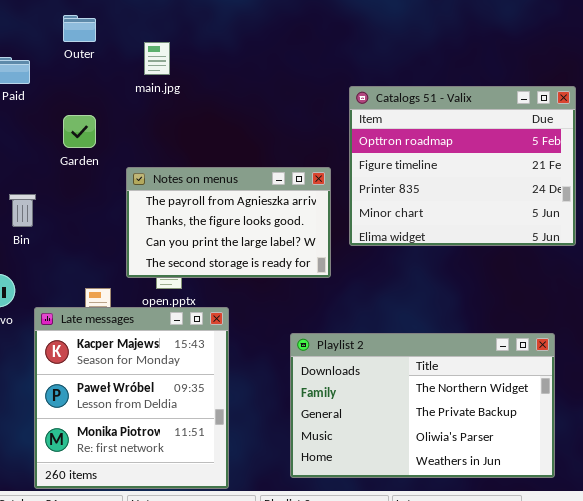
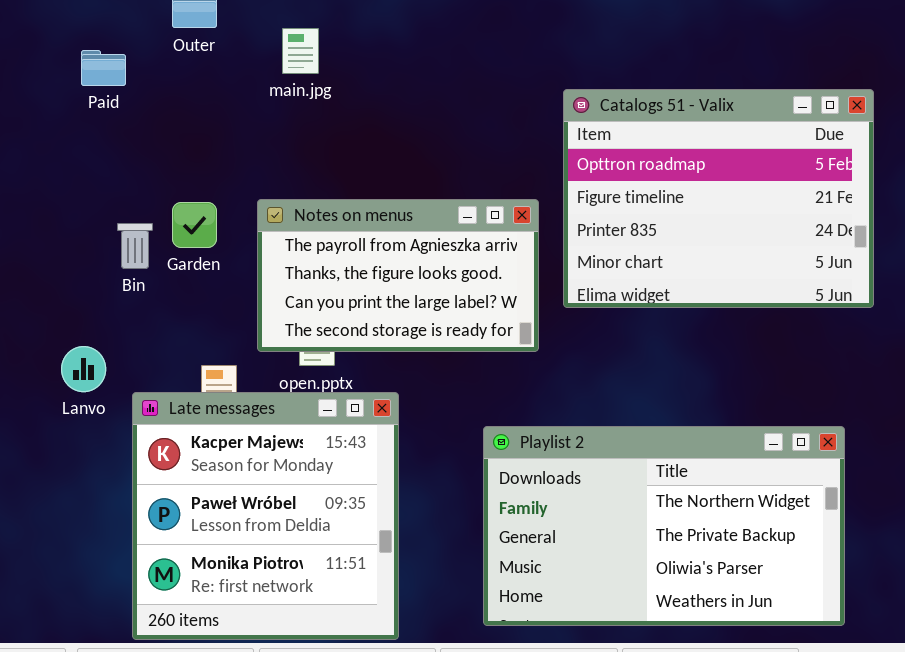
Garden: [63,115,96,148] -> [172,202,217,248], moved
Bin: [9,194,36,227] -> [117,223,153,269], moved

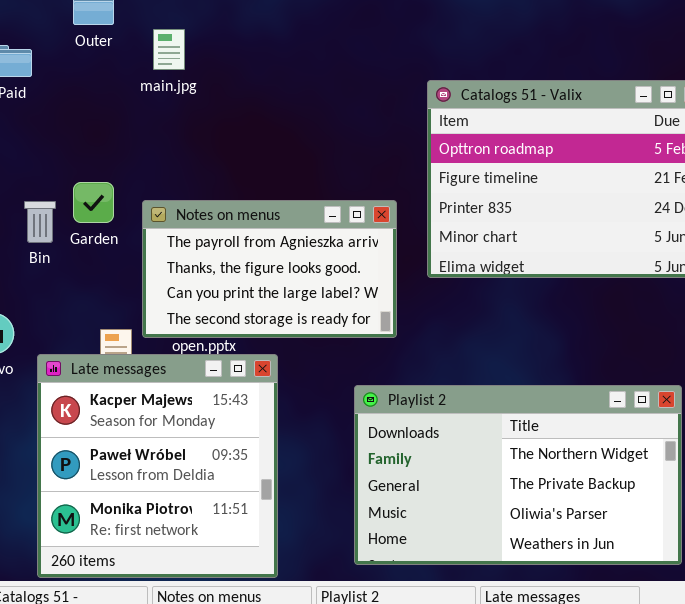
main.jpg: [282,28,319,74] -> [153,29,185,70], moved
Notes on menus: [257,199,539,352] -> [142,200,397,338], moved

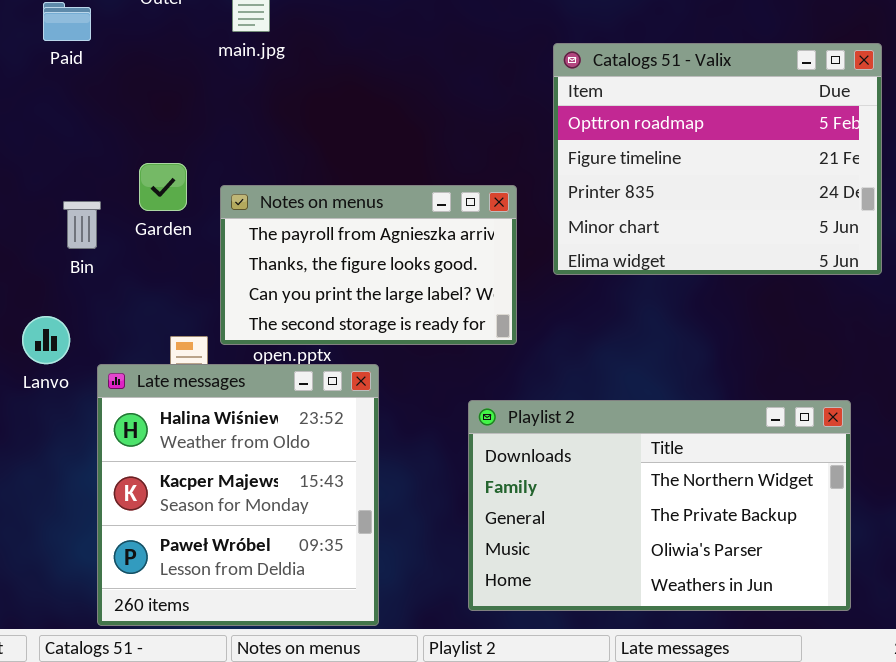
Bin: [24,201,56,243] -> [63,201,101,249], moved
Late messages: [37,354,278,578] -> [97,364,379,626], scrolled up 1 row

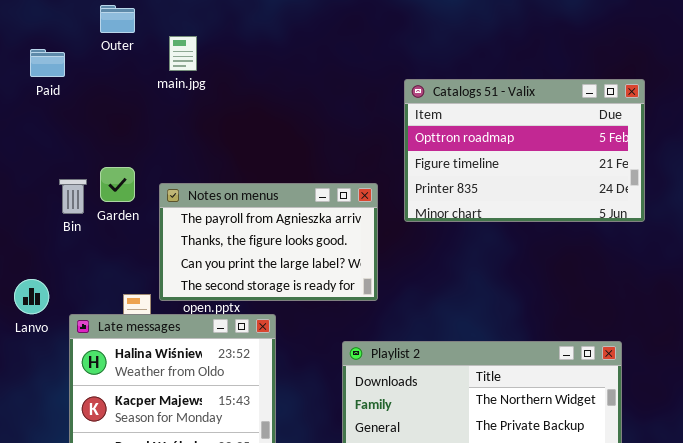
Catalogs 51 - Valix: [553,43,882,275] -> [404,79,645,222], resized
Bin: [63,201,101,249] -> [59,179,87,214], moved

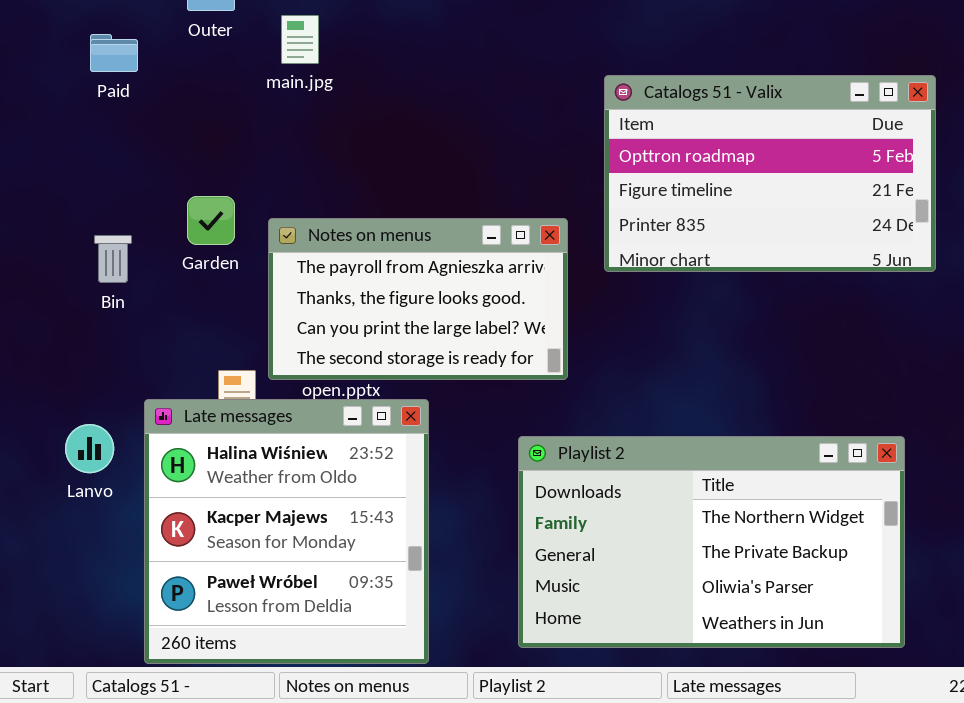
Bin: [59,179,87,214] -> [94,235,132,283], moved
Lanvo: [14,279,49,314] -> [65,424,114,473], moved

